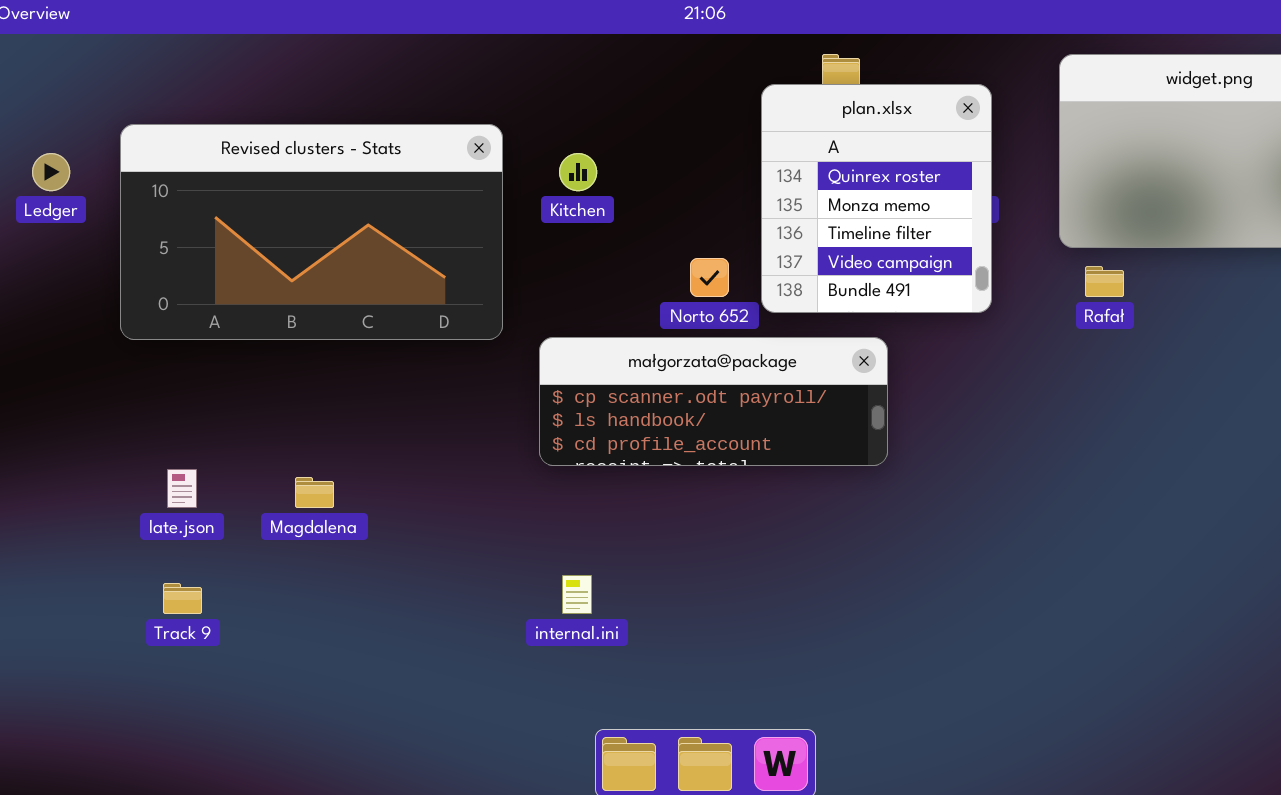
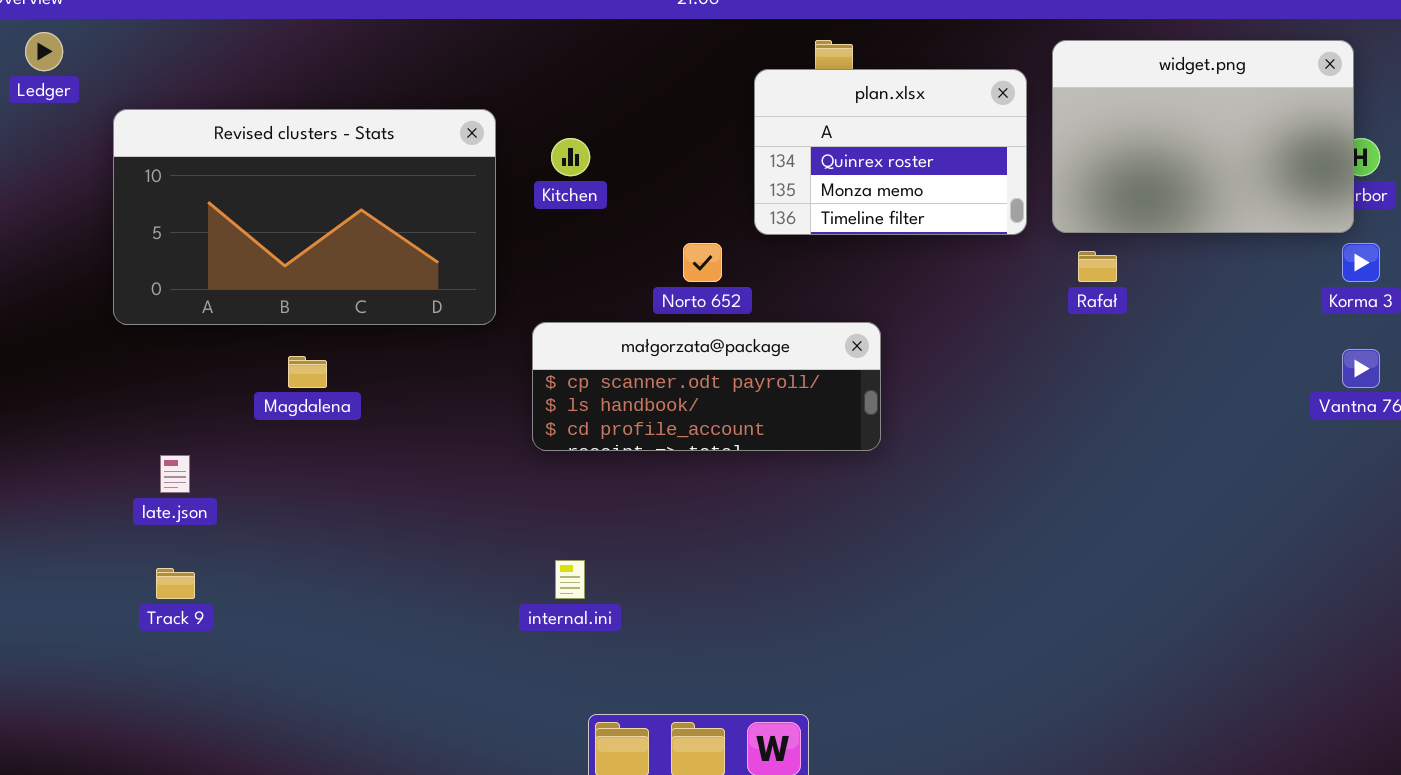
plan.xlsx: [761,84,992,313] -> [754,69,1027,235], resized
Ledger: [32,153,70,191] -> [25,32,63,71], moved
Magdalena: [295,477,334,508] -> [288,356,327,388], moved

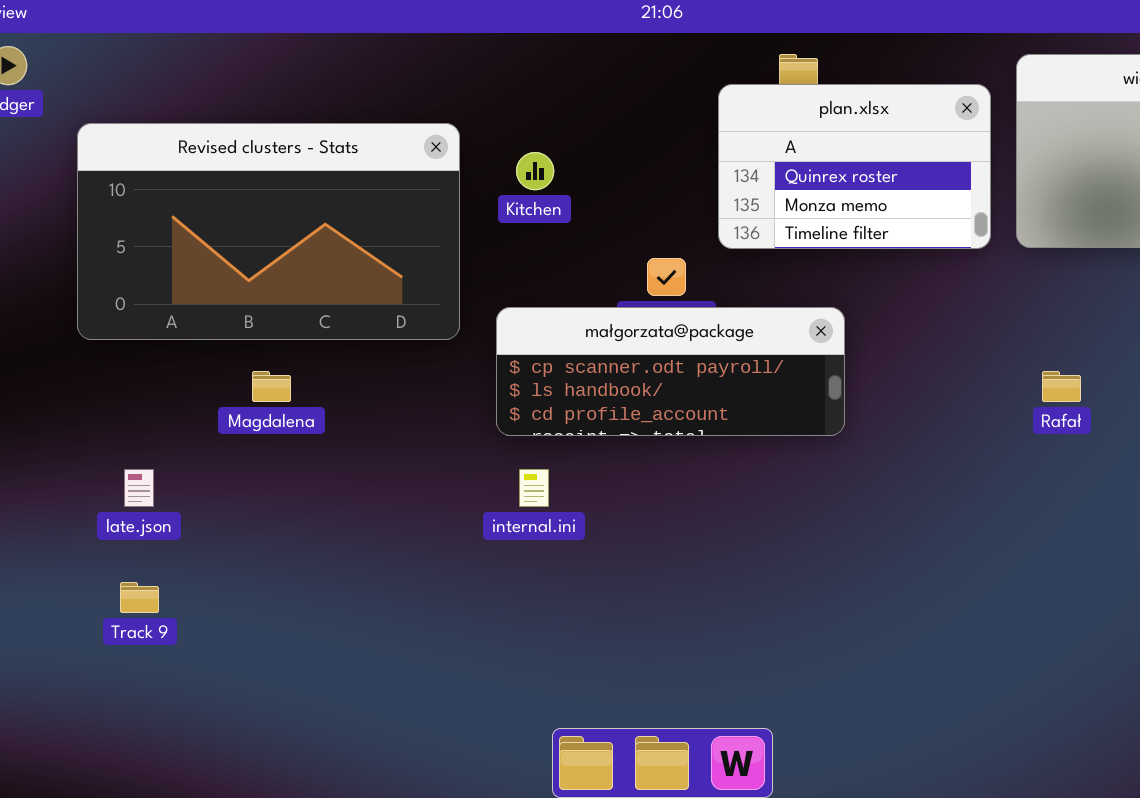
Rafał: [1078,251,1117,282] -> [1042,371,1081,402], moved
małgorzata@package: [532,322,881,451] -> [496,307,845,436], moved
internal.ini: [555,560,585,599] -> [519,469,549,507], moved

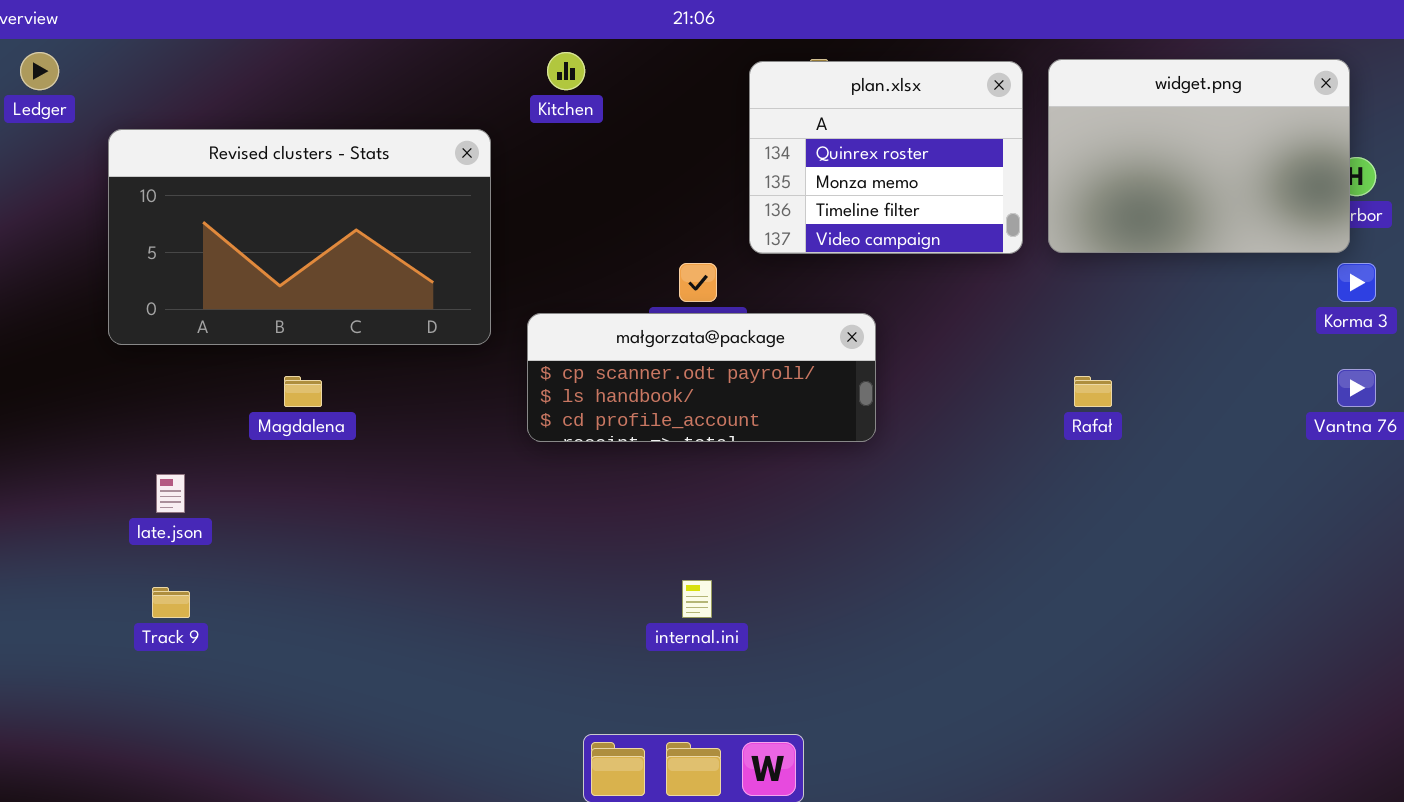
plan.xlsx: [718,84,991,249] -> [749,61,1023,254], resized
Kitchen: [516,152,554,190] -> [547,52,585,90], moved
internal.ini: [519,469,549,507] -> [682,580,712,618], moved

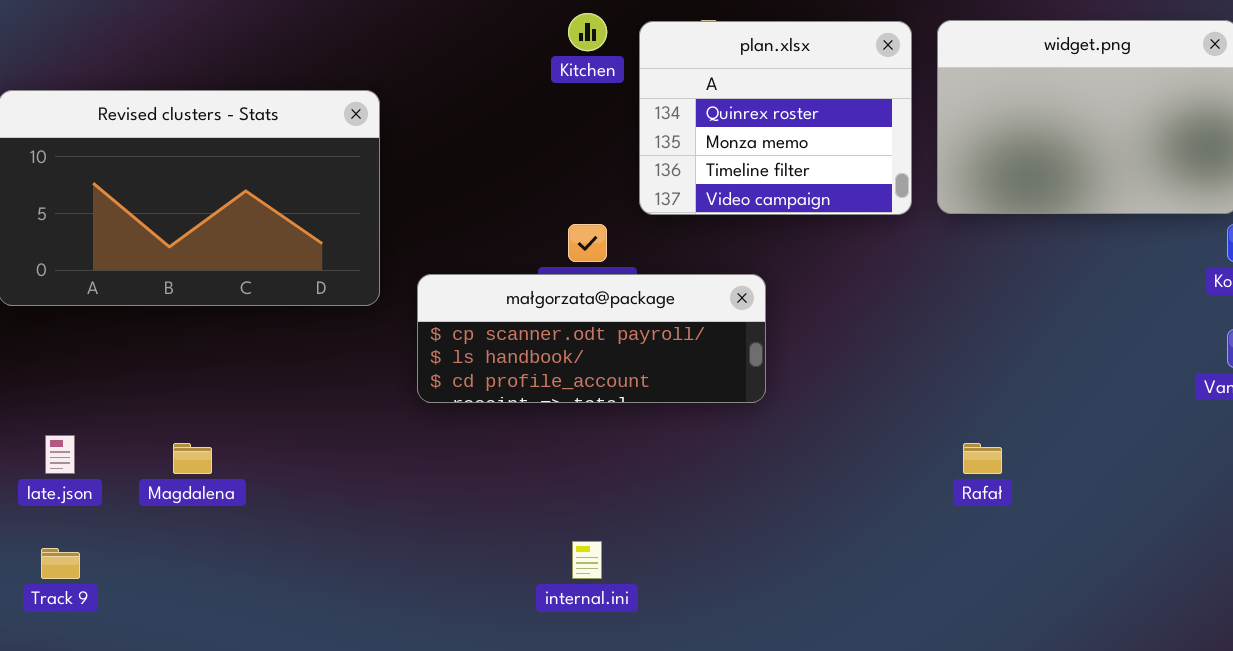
Kitchen: [547,52,585,90] -> [568,13,607,51], moved
Magdalena: [284,376,322,407] -> [173,443,212,474], moved
Rafał: [1074,376,1112,407] -> [963,443,1002,474], moved

